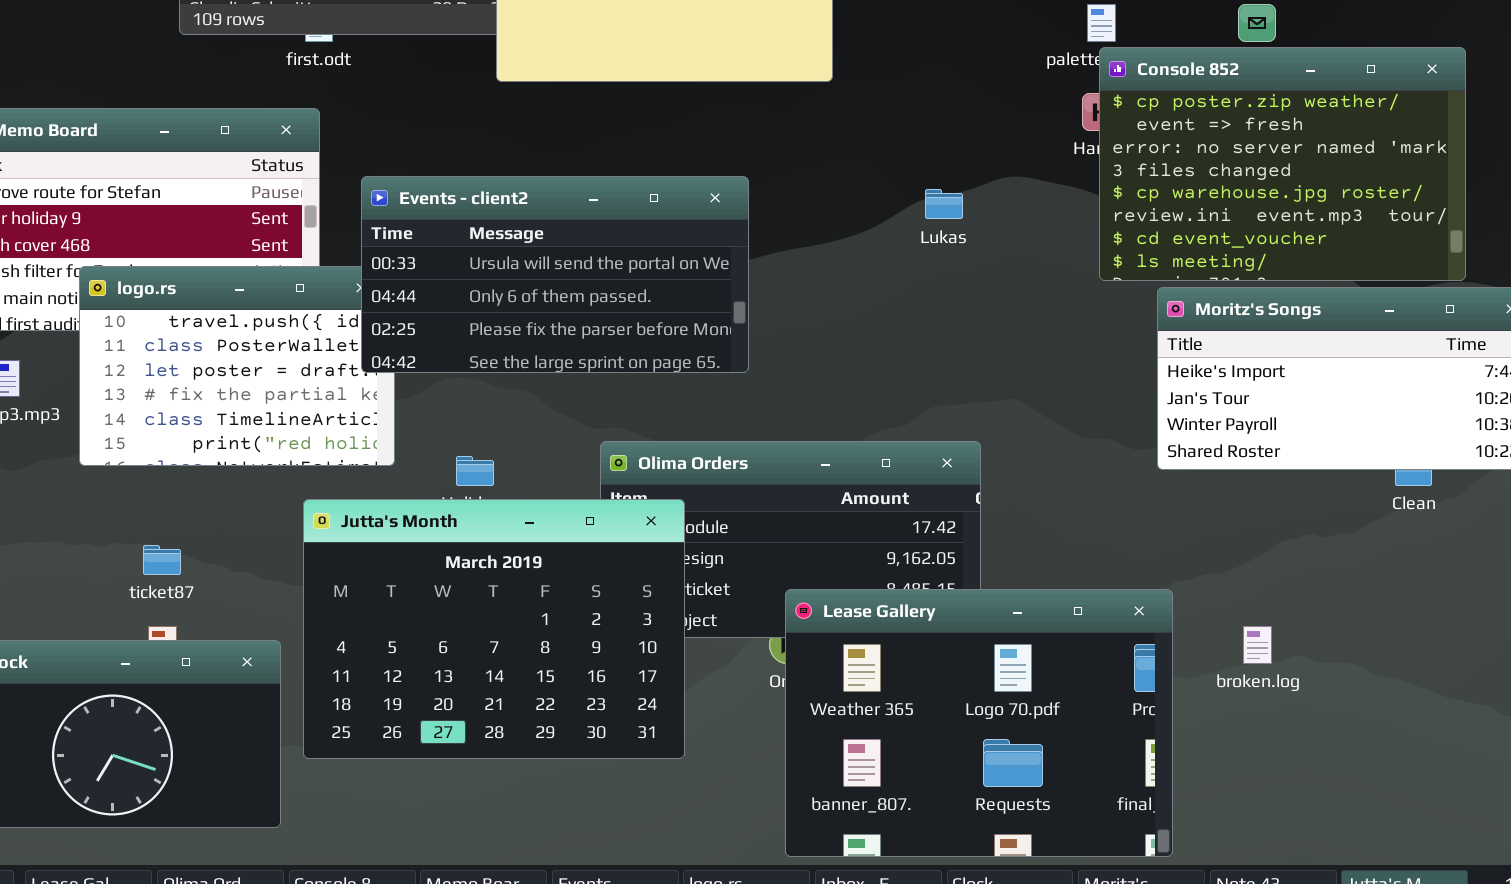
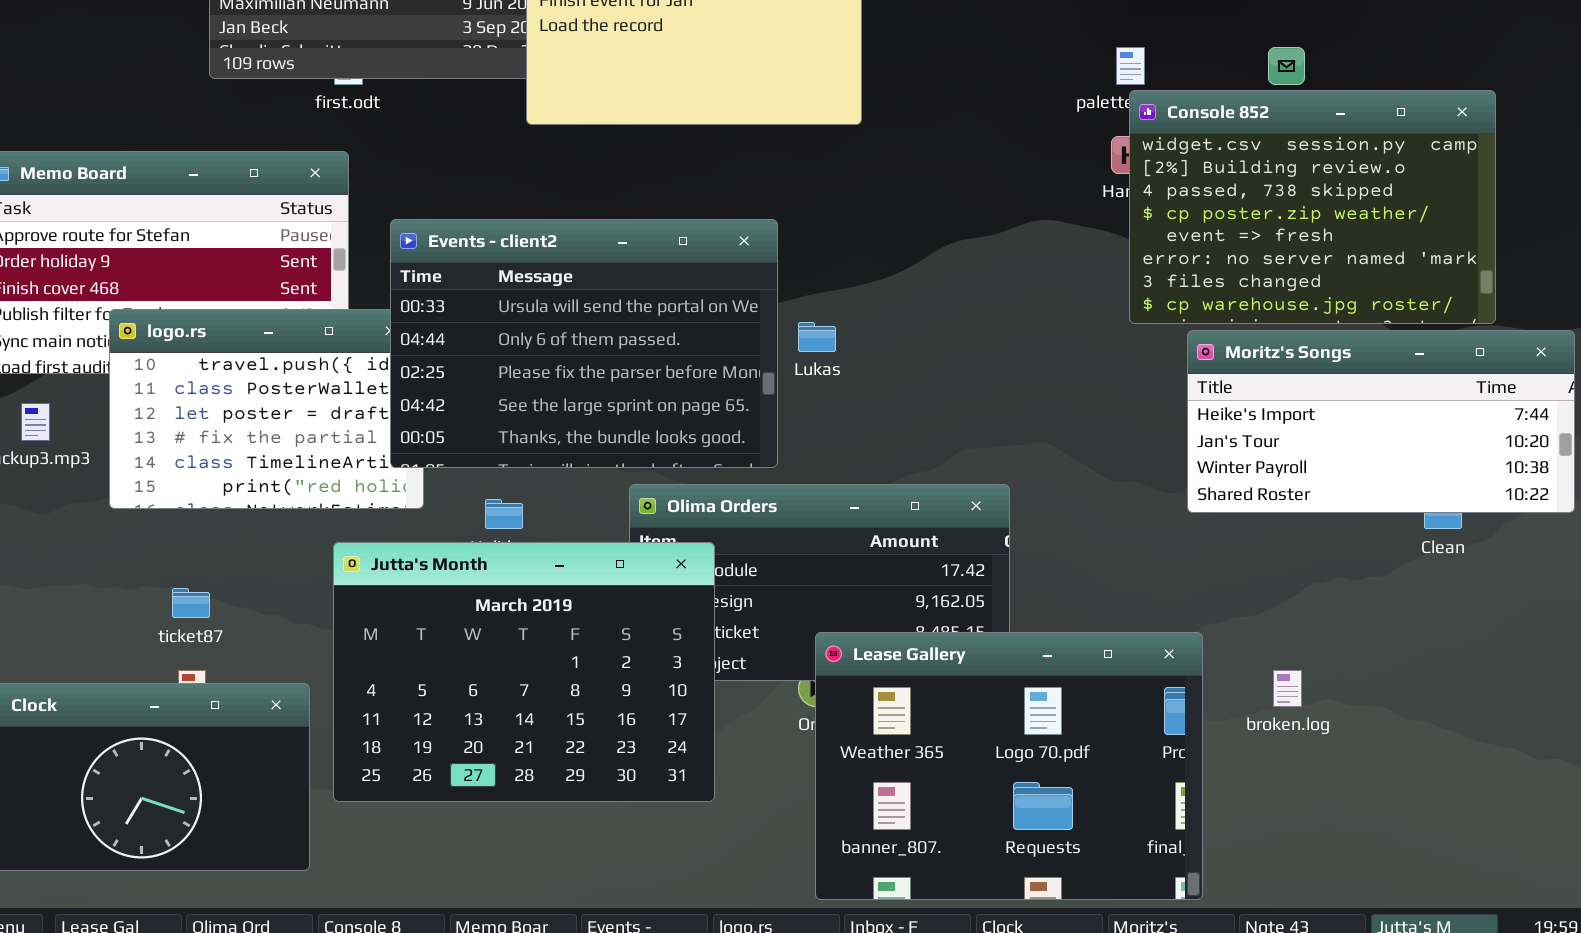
Console 852: [1099,47,1466,281] -> [1129,90,1496,324], scrolled up 3 rows
Events - client2: [361,176,749,373] -> [390,219,778,468], resized
Lukas: [925,189,963,219] -> [798,322,836,352], moved

